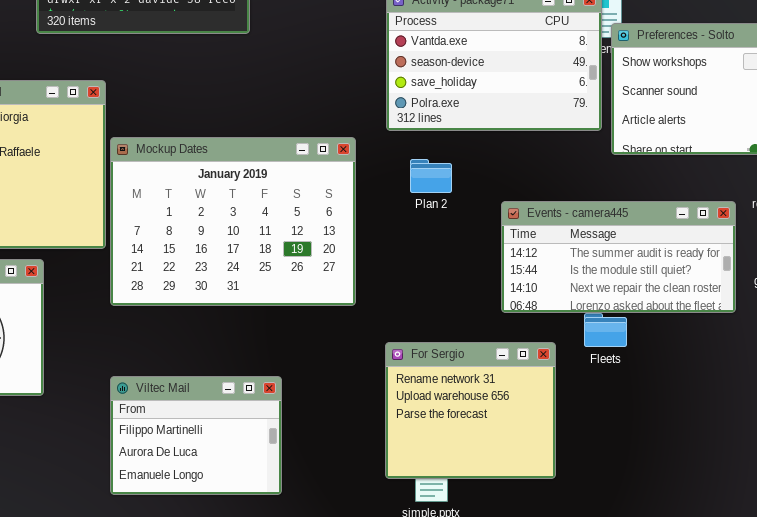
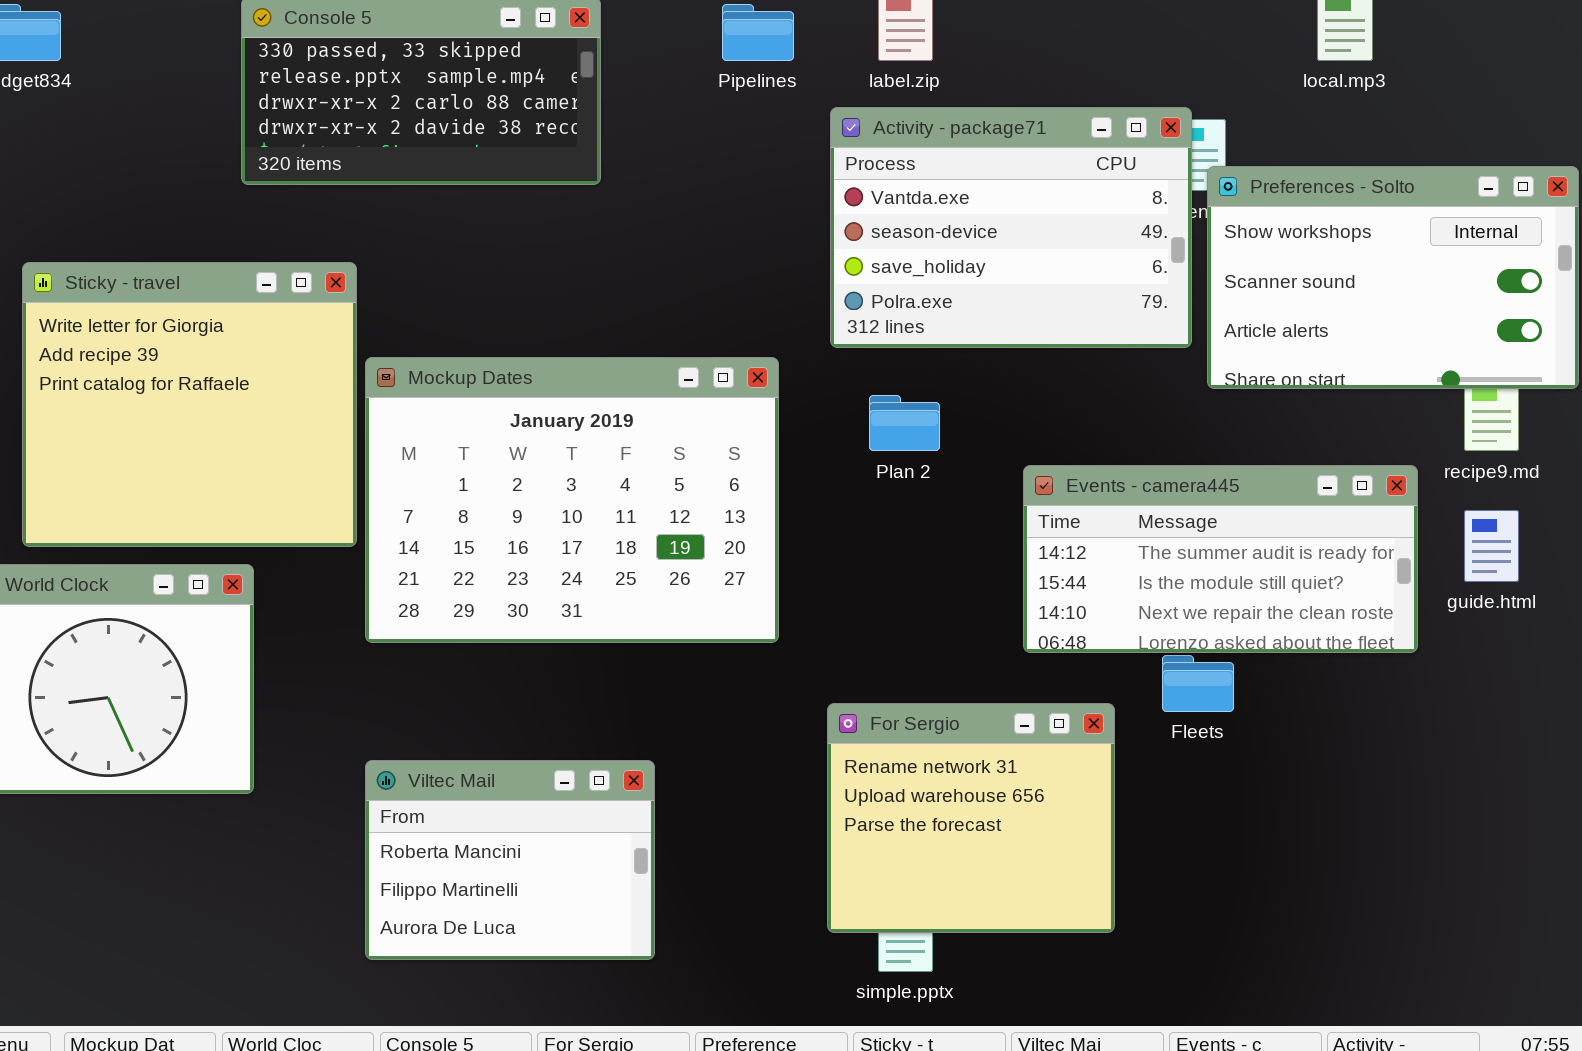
Viltec Mail: [110,376,282,495] -> [365,760,655,960], scrolled up 1 row

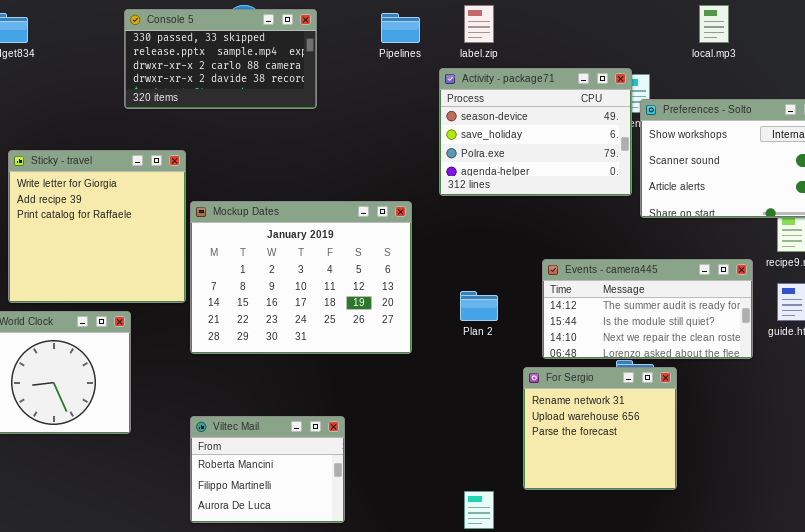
Activity - package71: [830,107,1192,348] -> [439,68,632,196], scrolled down 1 row
Plan 2: [869,395,940,451] -> [460,291,498,321], moved
For Sergio: [827,703,1115,933] -> [523,367,677,490], moved

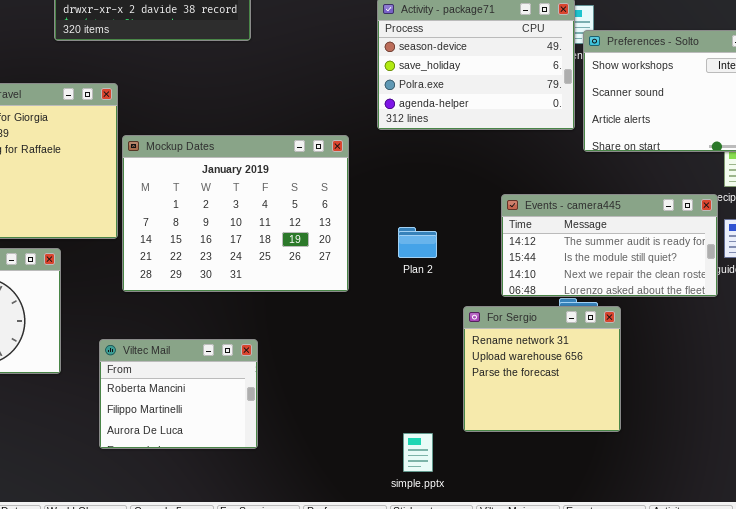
Events - camera445: [542,259,753,359] -> [501,194,718,297], moved
Viltec Mail: [190,416,345,523] -> [99,339,258,449], moved

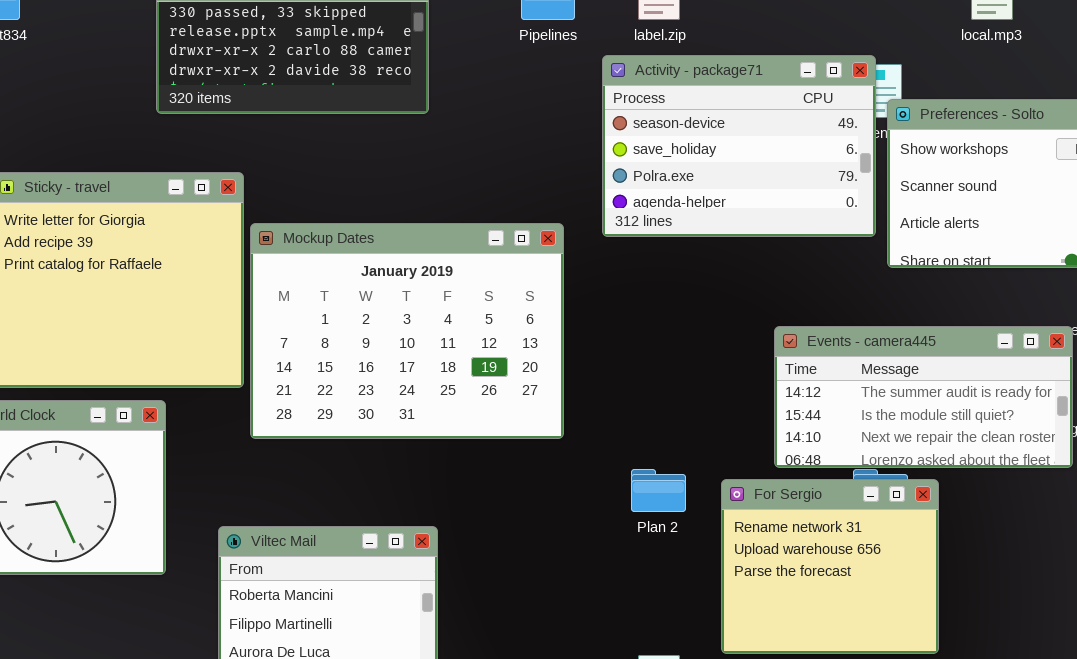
Mockup Dates: [122,135,349,292] -> [250,223,564,439], moved
Plan 2: [398,227,437,258] -> [631,469,686,512], moved

